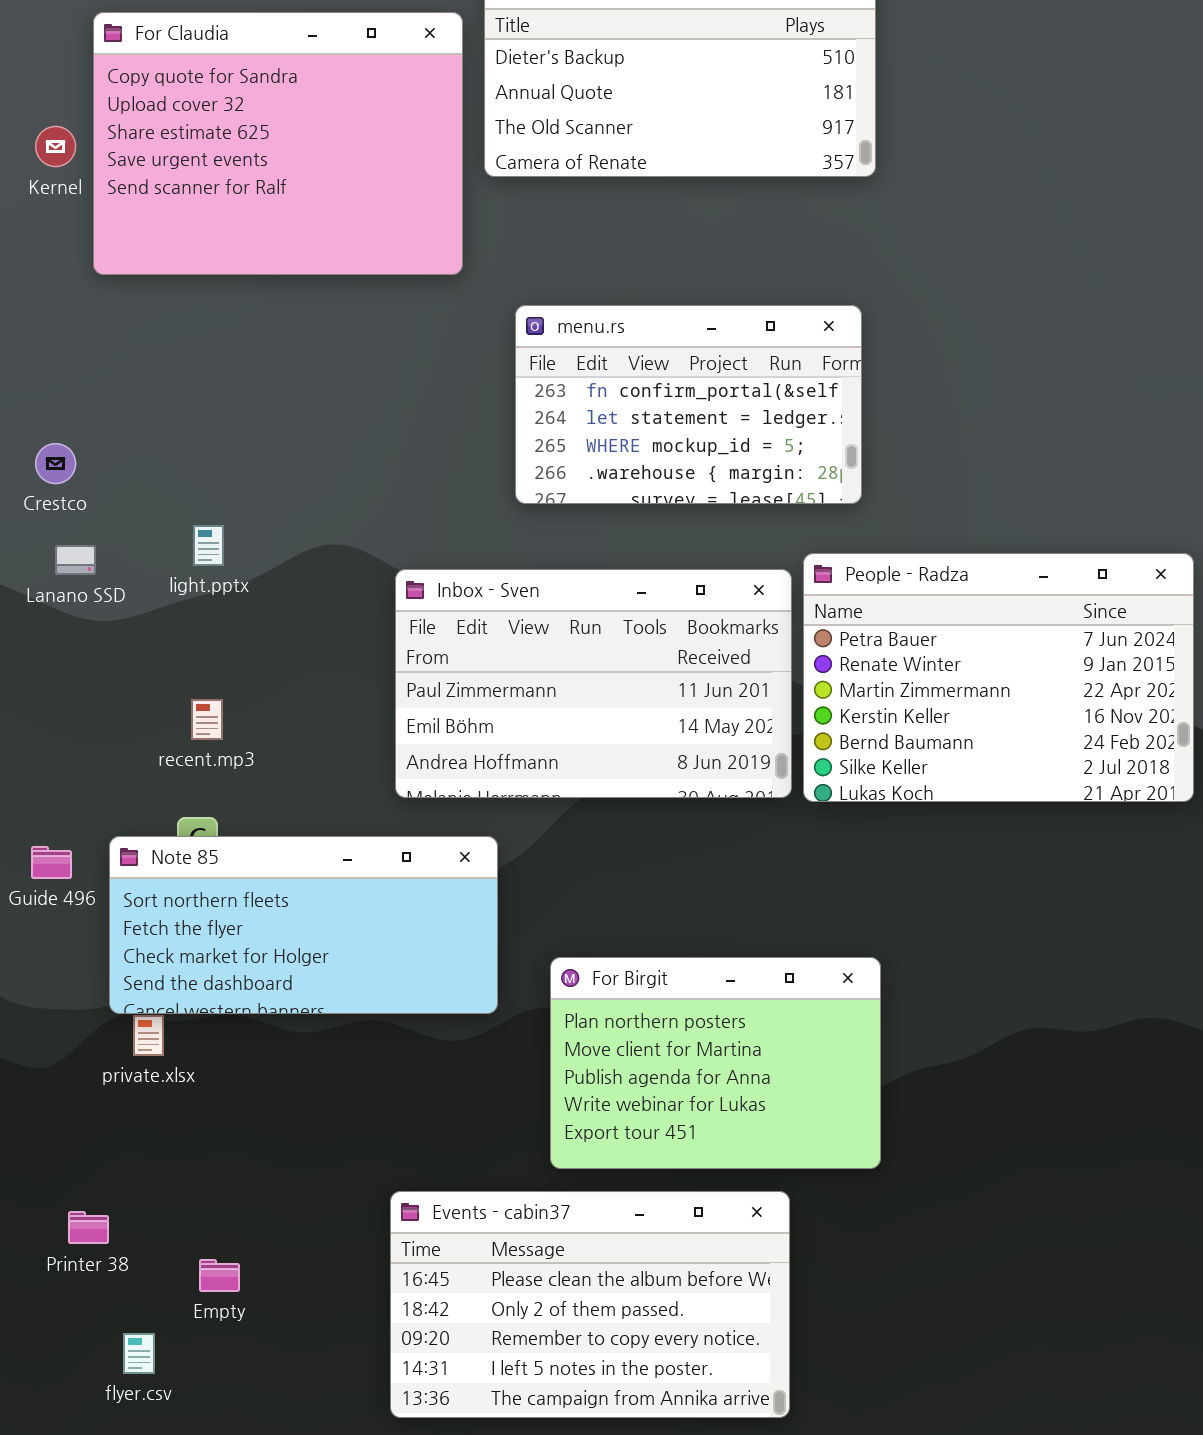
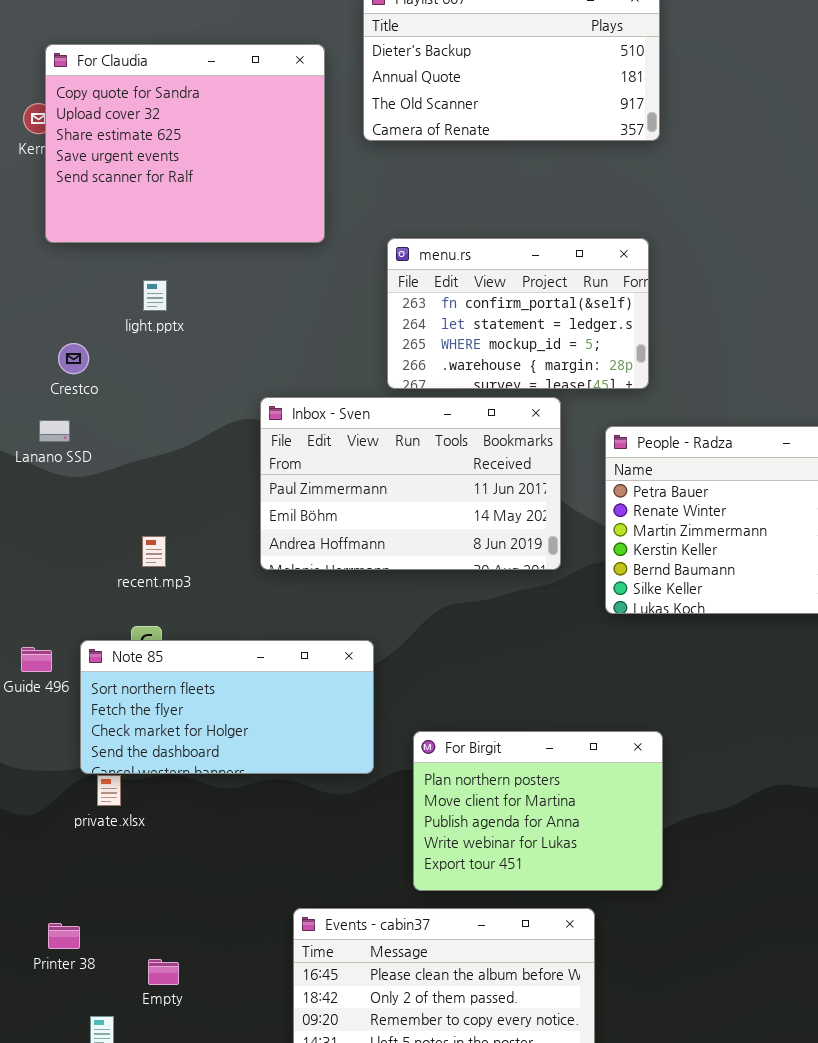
For Claudia: [93,12,463,275] -> [45,44,325,243], moved
Crestco: [35,443,76,484] -> [58,343,89,374], moved
light.pptx: [193,525,224,566] -> [143,280,167,311], moved
Inbox - Sven: [395,569,792,798] -> [260,397,561,570], moved

